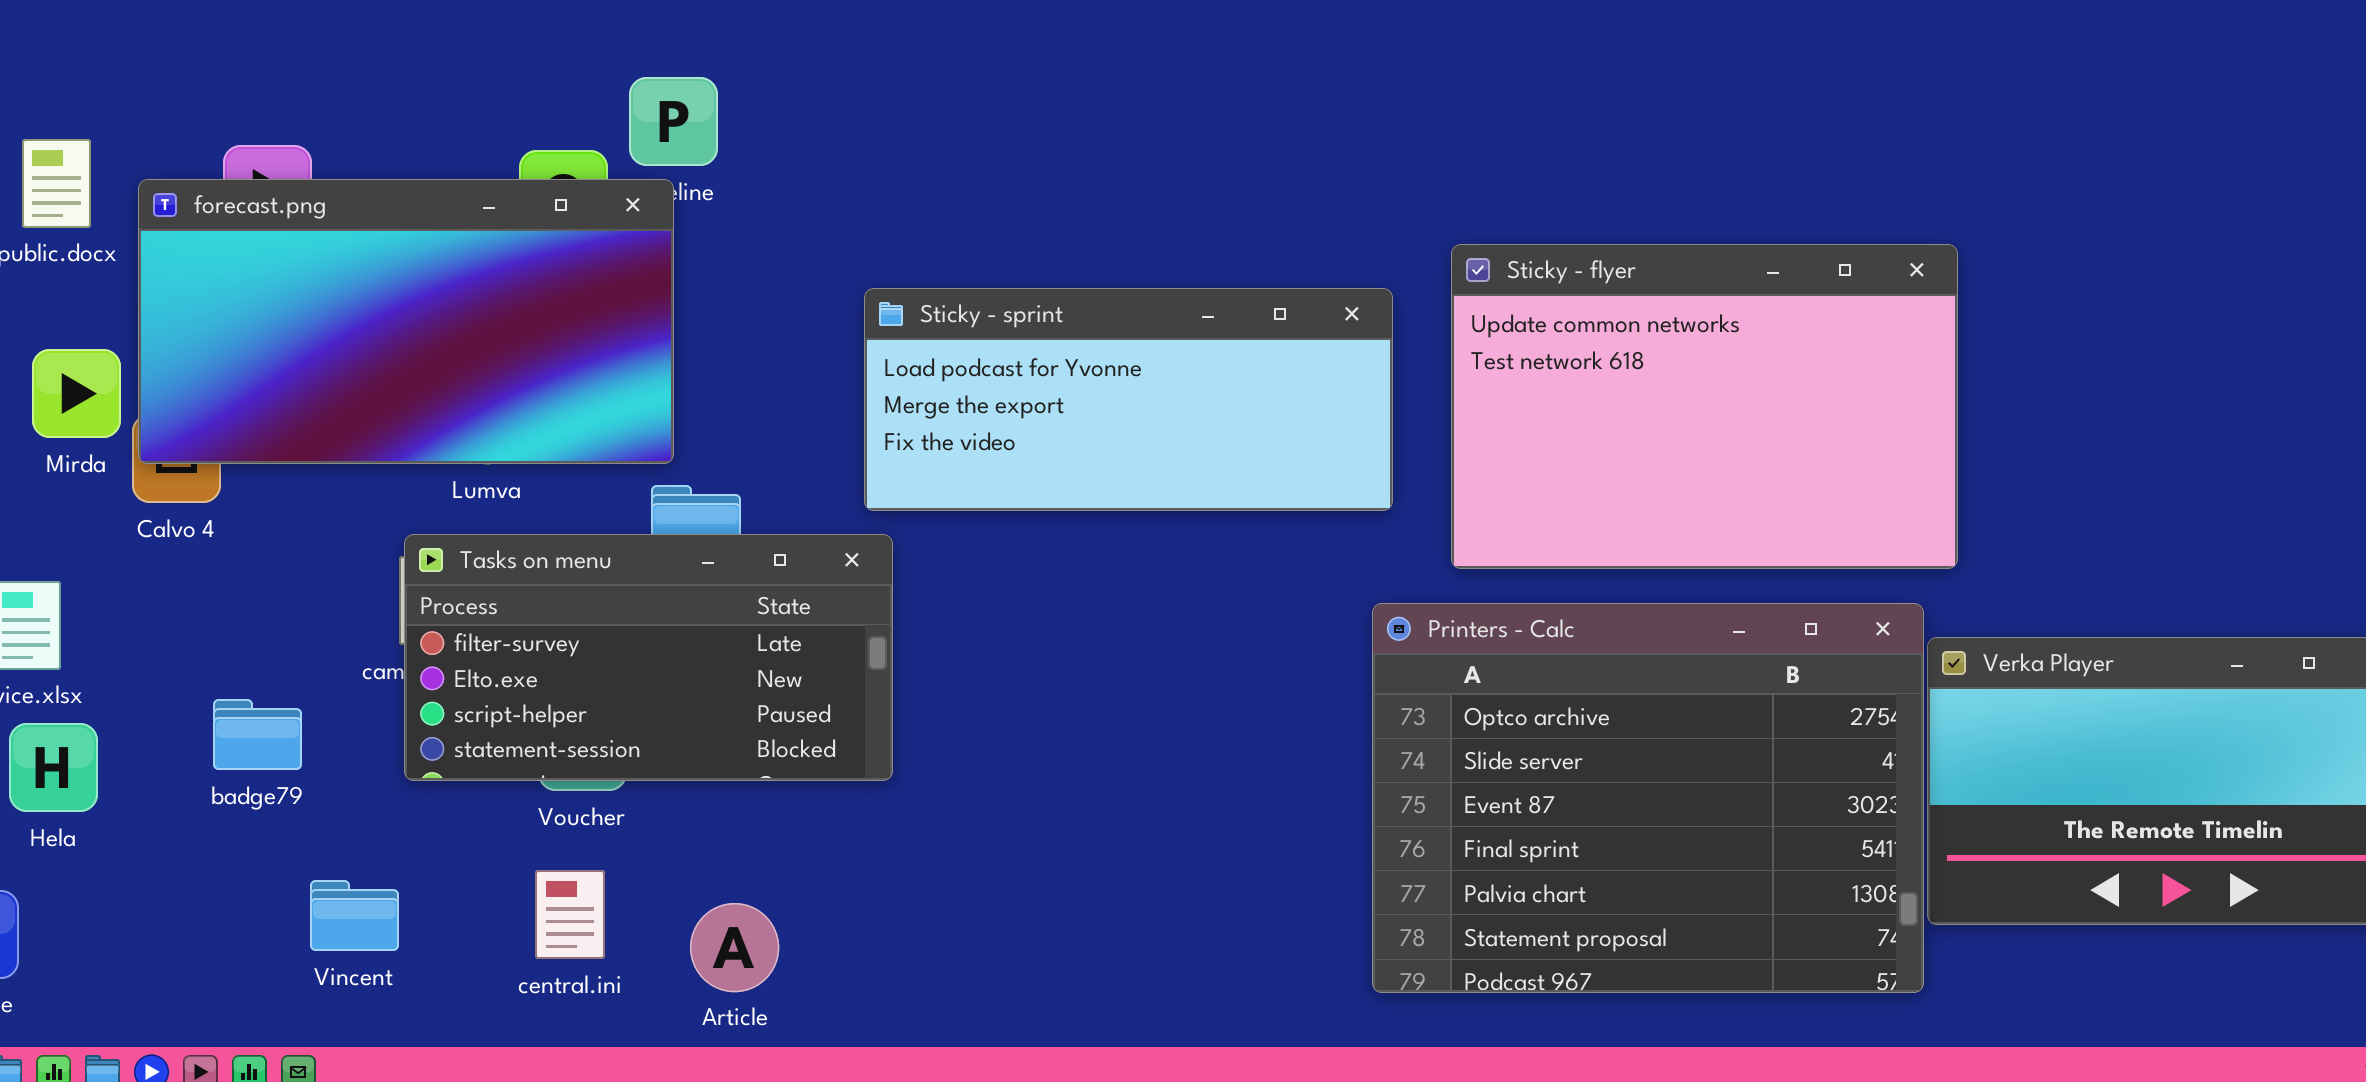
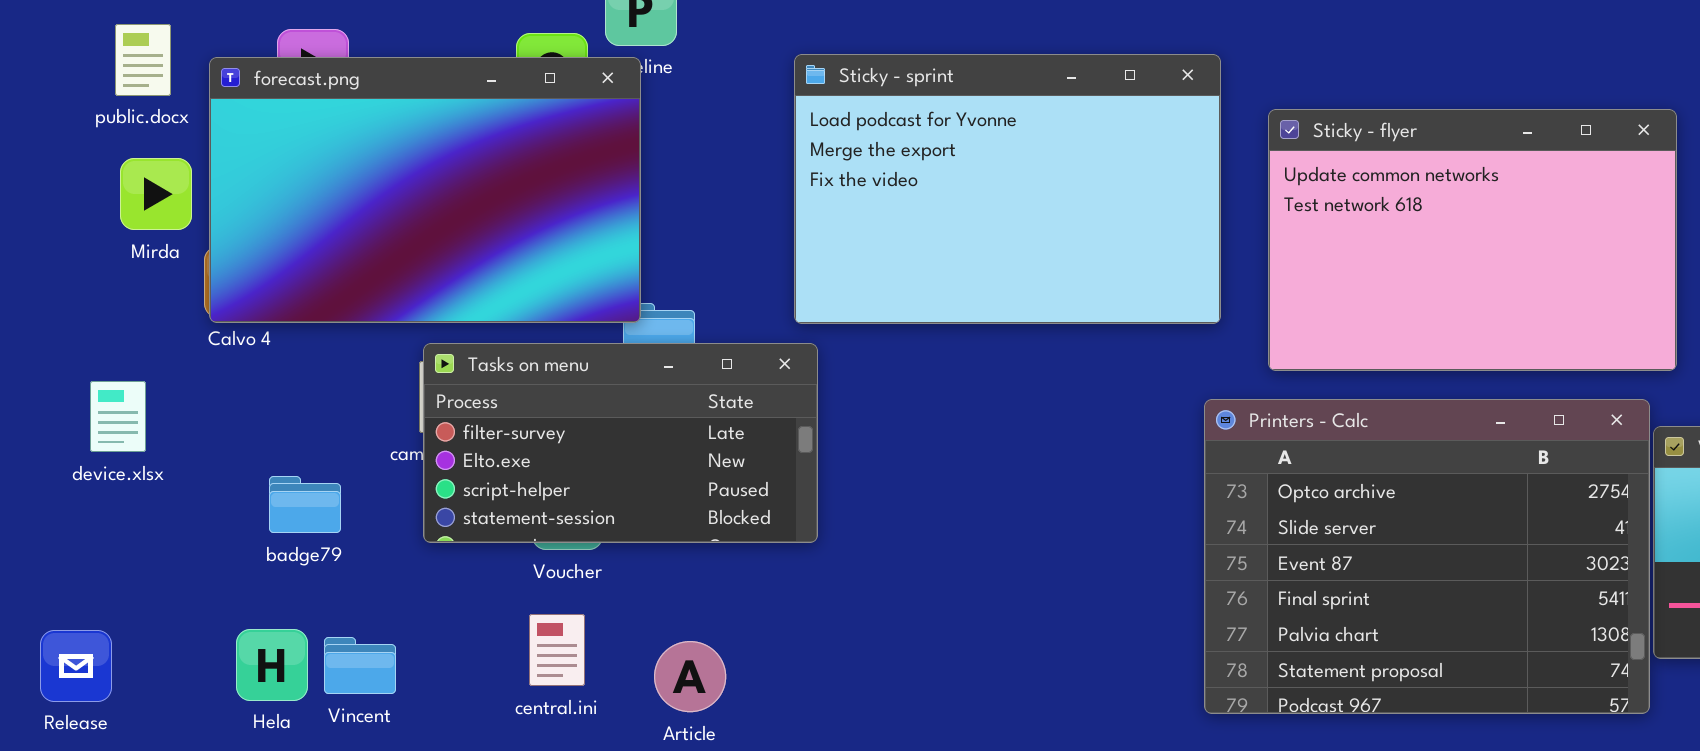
forecast.png: [138,179,674,464] -> [209,57,641,323], resized
Sticky - sprint: [864,288,1393,511] -> [794,54,1221,324], resized
Mirda: [32,349,121,438] -> [120,158,192,230], moved
Hela: [9,723,98,812] -> [236,629,308,701], moved
Vincent: [310,880,399,951] -> [324,637,396,694], moved

